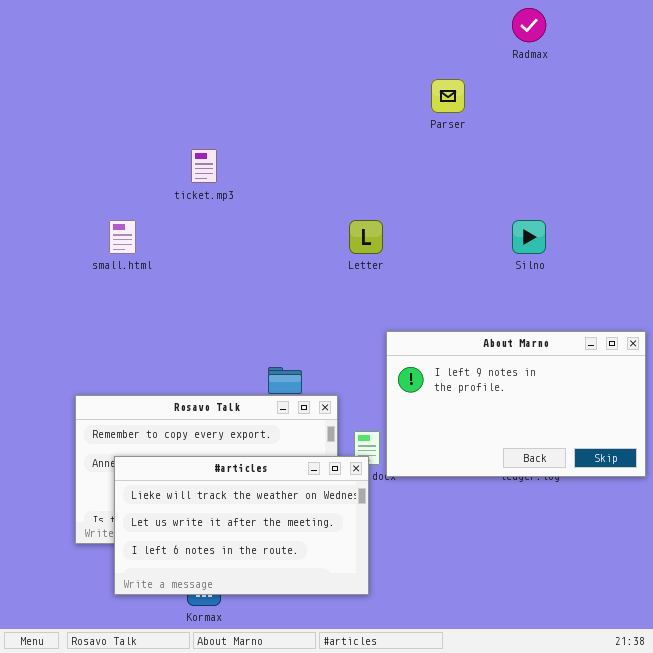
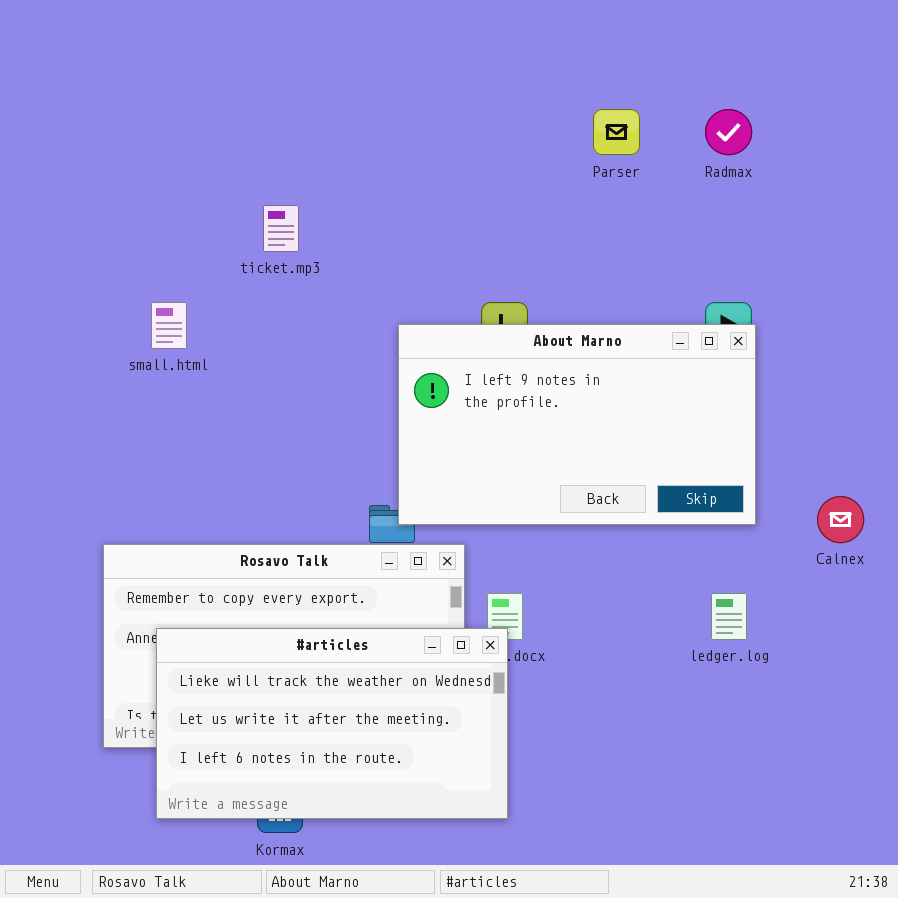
Radmax: [512,8,546,42] -> [705,109,752,155], moved
About Marno: [386,331,646,477] -> [398,324,756,525], moved

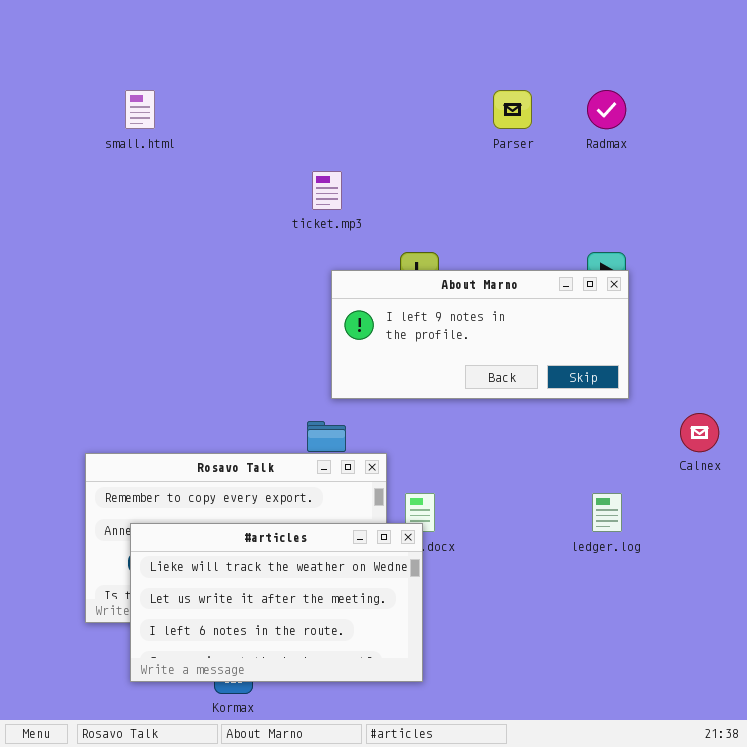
ticket.mp3: [263,205,299,252] -> [312,171,342,210], moved
small.html: [151,302,187,349] -> [125,90,155,129], moved
About Marno: [398,324,756,525] -> [331,270,629,399], resized

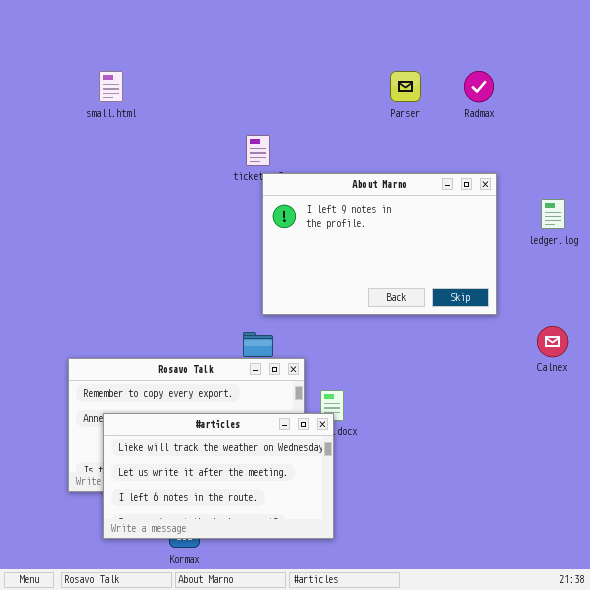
About Marno: [331,270,629,399] -> [262,173,497,315], resized
ledger.log: [592,493,622,532] -> [541,199,565,229], moved

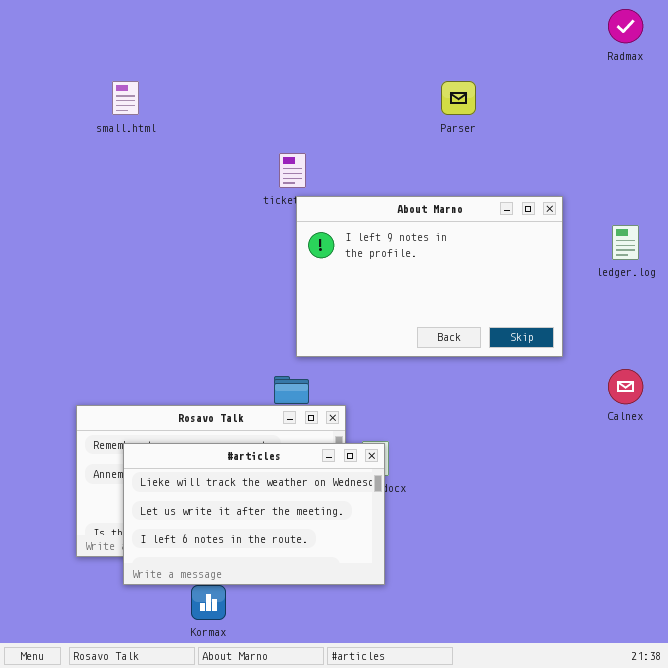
Radmax: [464,71,494,102] -> [608,9,643,43], moved
#articles: [103,413,334,539] -> [123,443,385,585], moved

